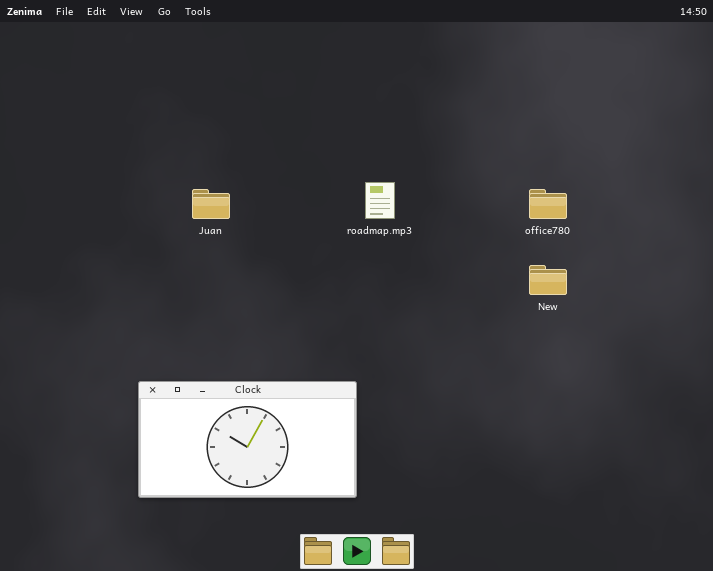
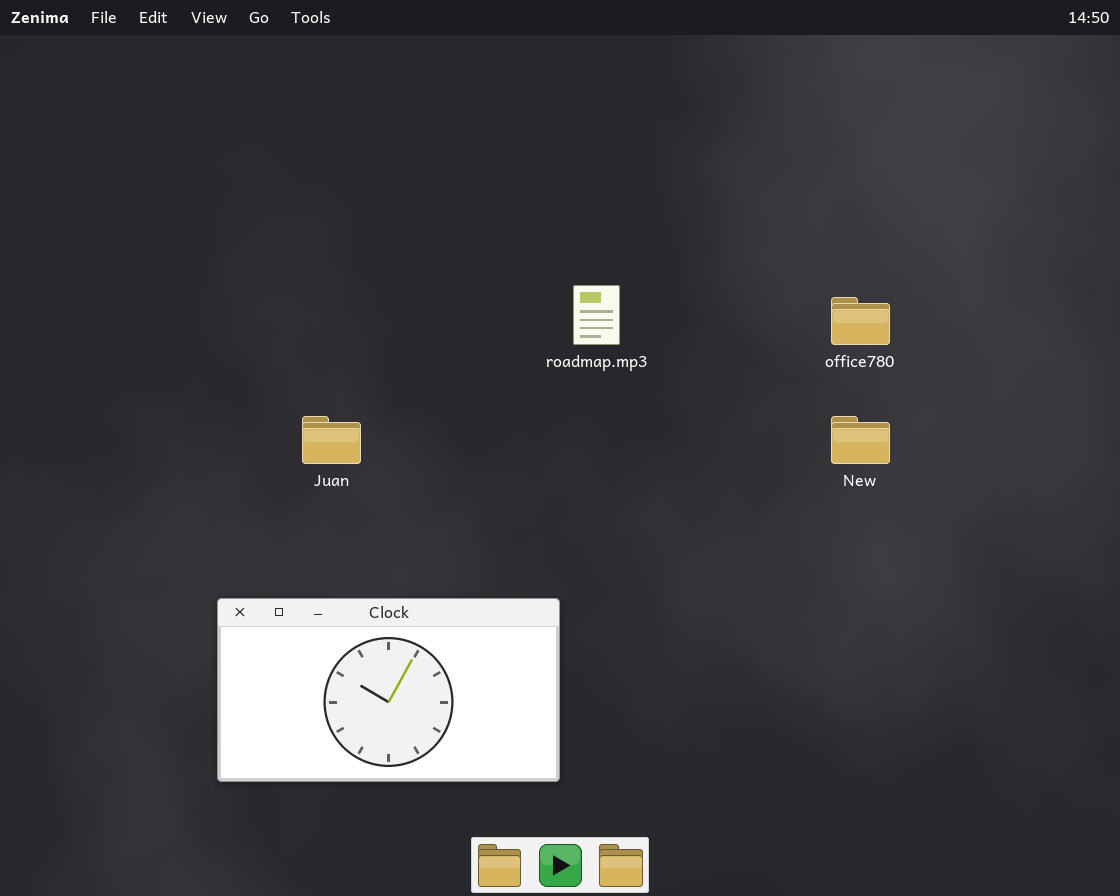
Juan: [192,189,230,219] -> [302,416,361,464], moved

